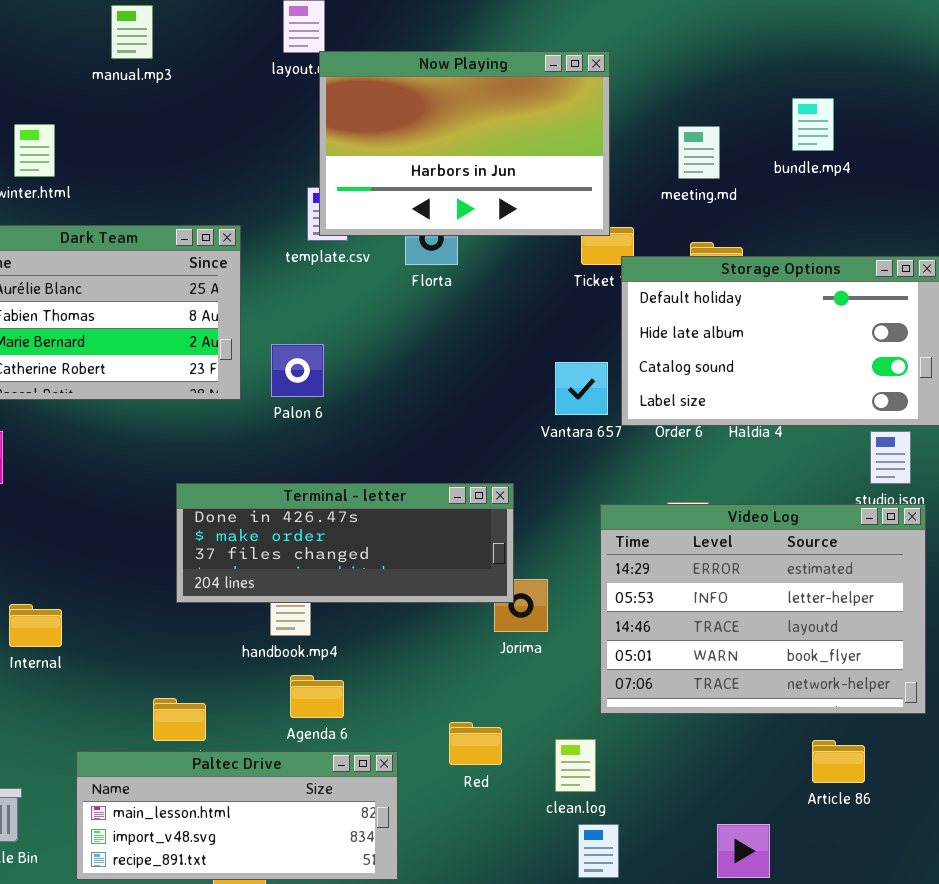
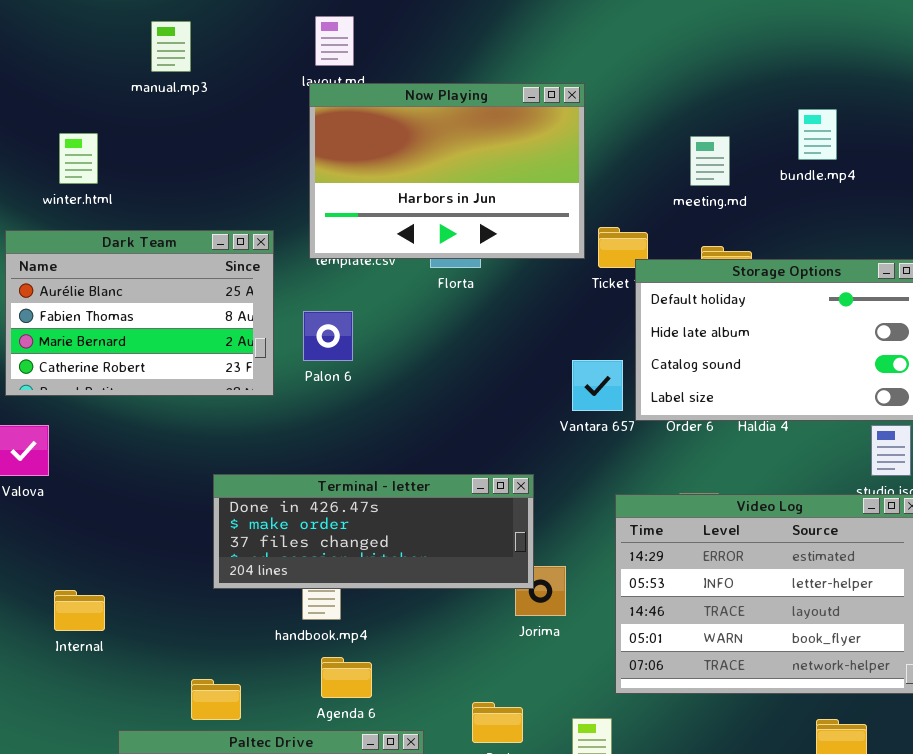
Now Playing: [319,51,610,236] -> [309,83,585,259], moved
Palon 6: [271,344,324,397] -> [303,311,353,361], moved

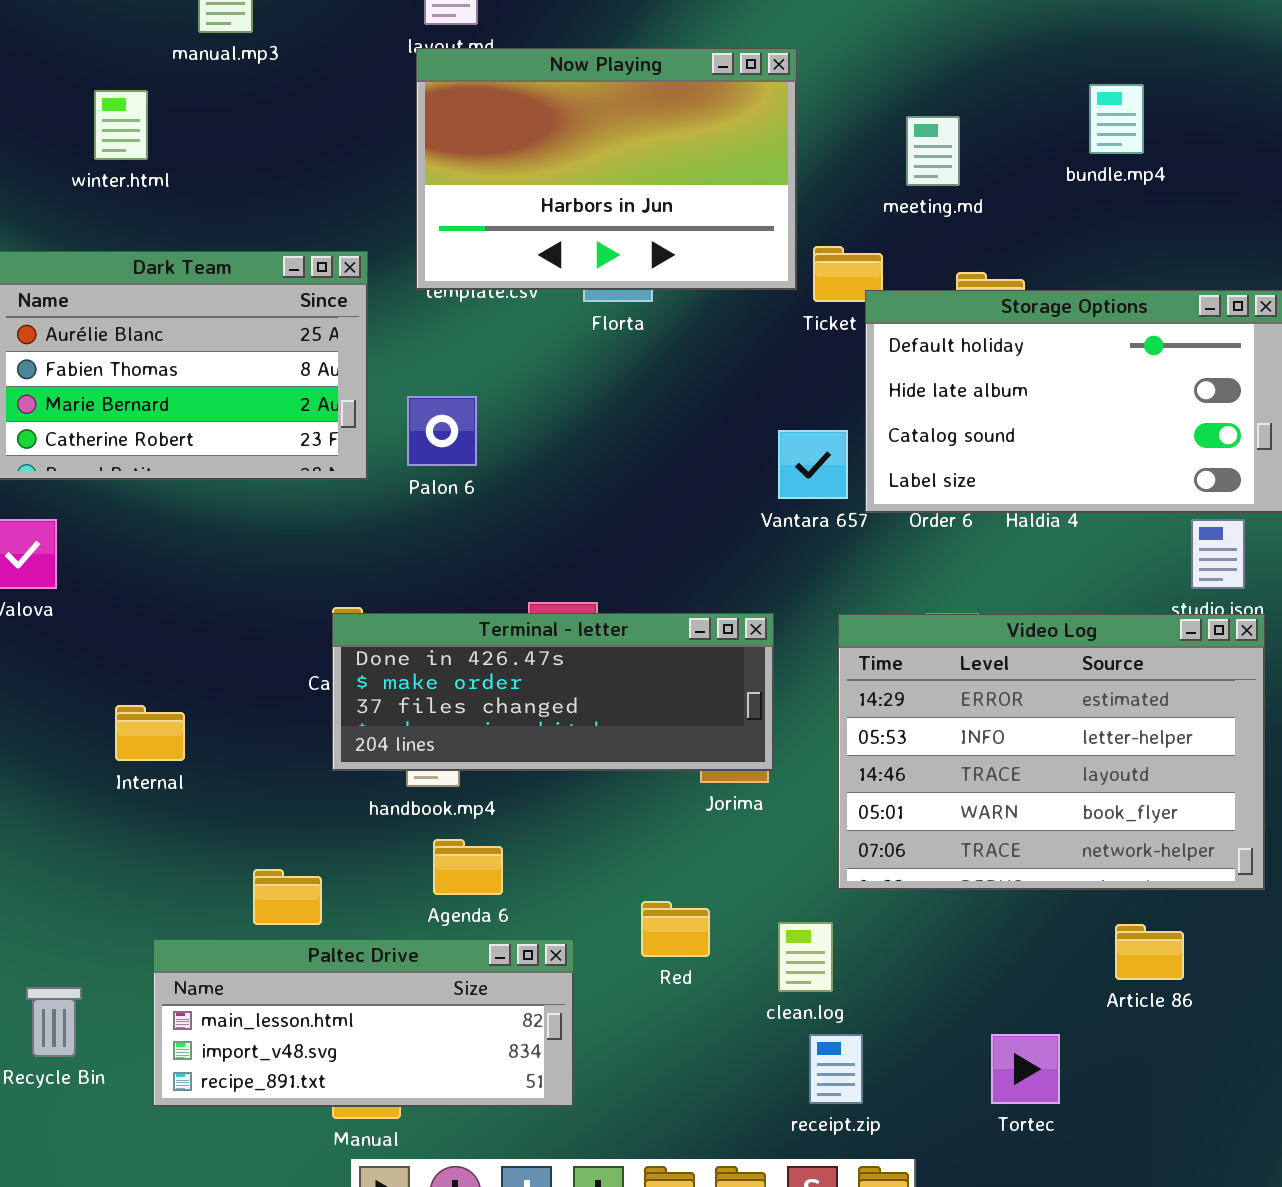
winter.html: [59,133,98,184] -> [94,90,148,160], moved
meeting.md: [690,136,730,186] -> [906,116,960,186], moved
Palon 6: [303,311,353,361] -> [407,396,477,466], moved
Terminal - letter: [213,474,534,589] -> [332,613,774,771], moved
Internal: [54,590,105,631] -> [115,705,185,761], moved

